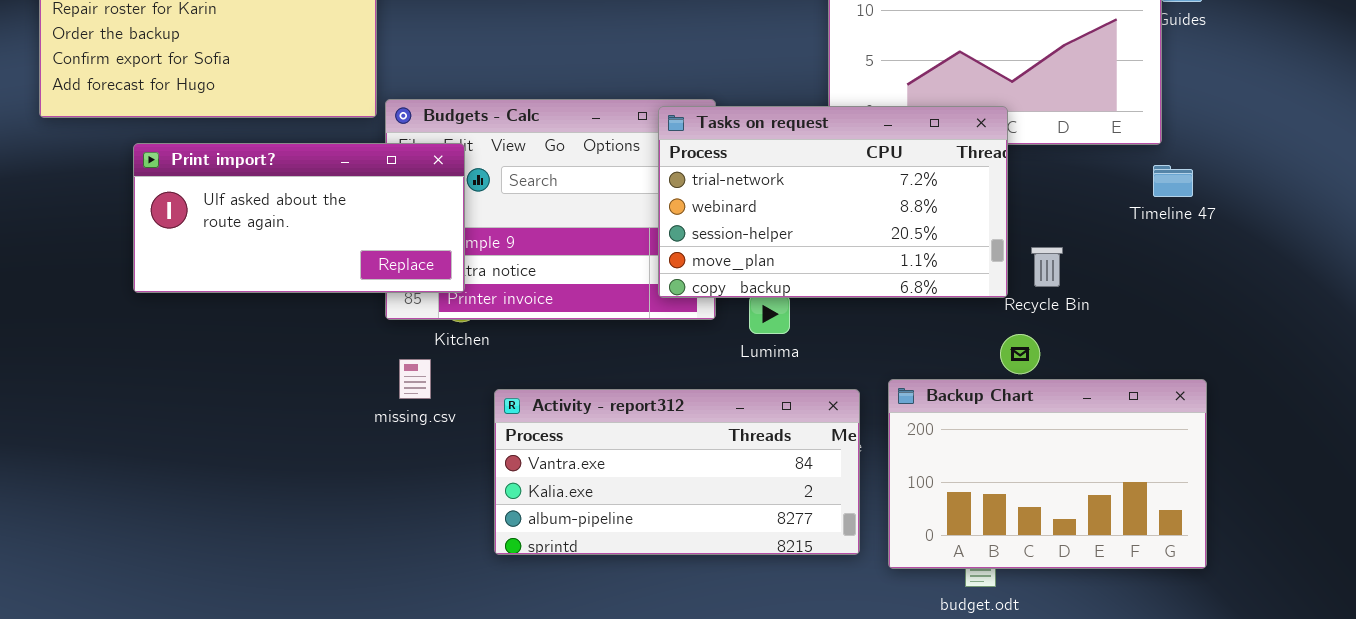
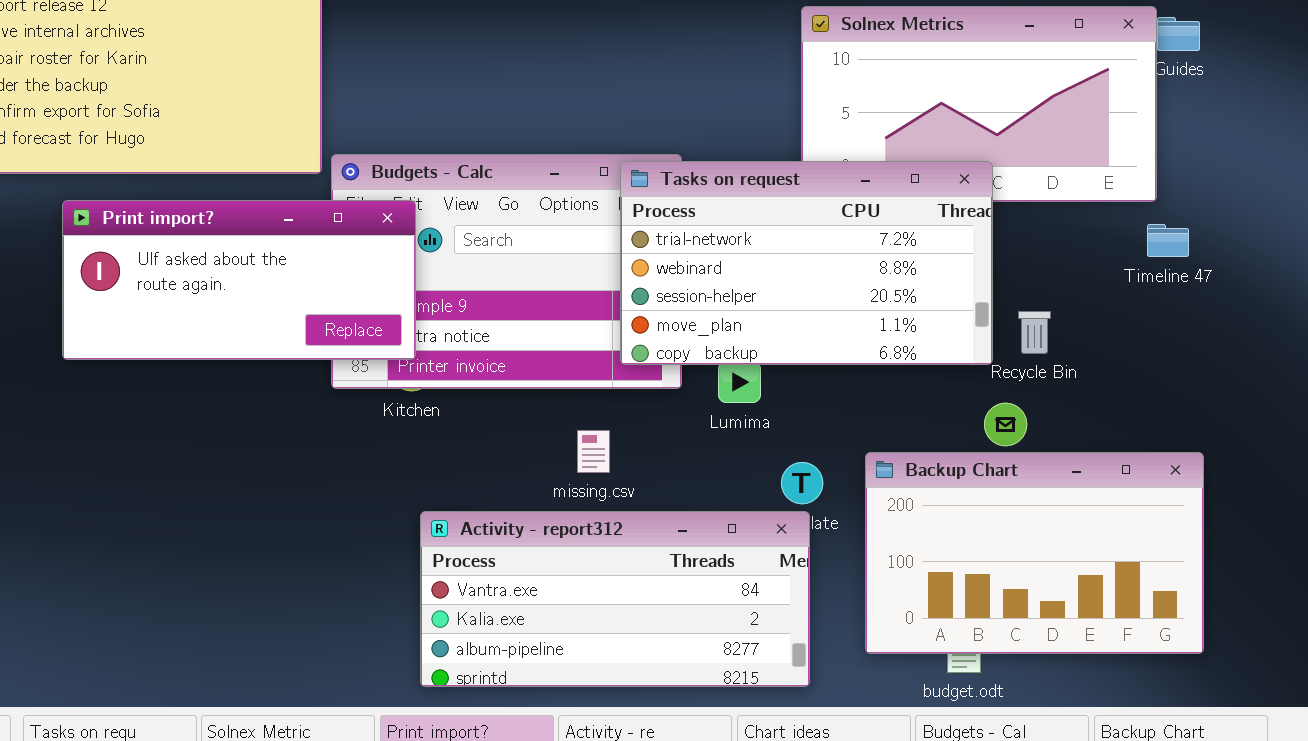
missing.csv: [399,359,431,399] -> [577,430,610,473], moved
Activity - report312: [494,389,860,555] -> [420,511,810,687], moved

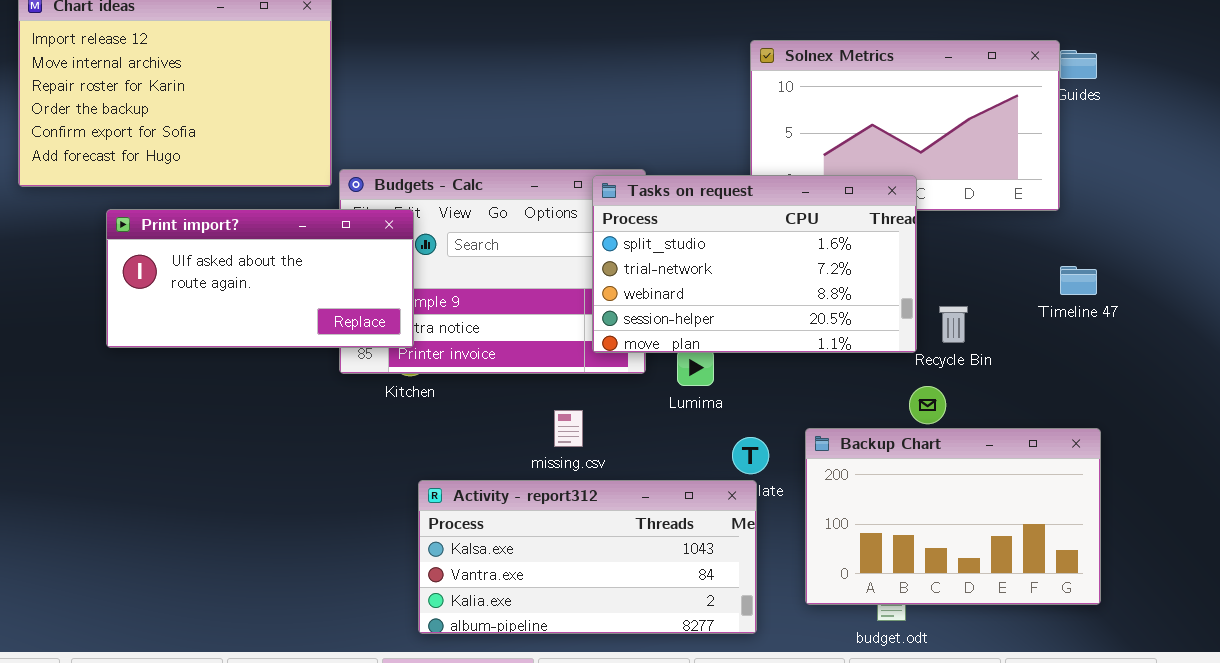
Tasks on request: [620,161,993,365] -> [592,175,917,353], scrolled up 1 row
Timeline 47: [1147,224,1189,257] -> [1060,266,1097,295], moved
Activity - report312: [420,511,810,687] -> [418,480,757,634], scrolled up 1 row

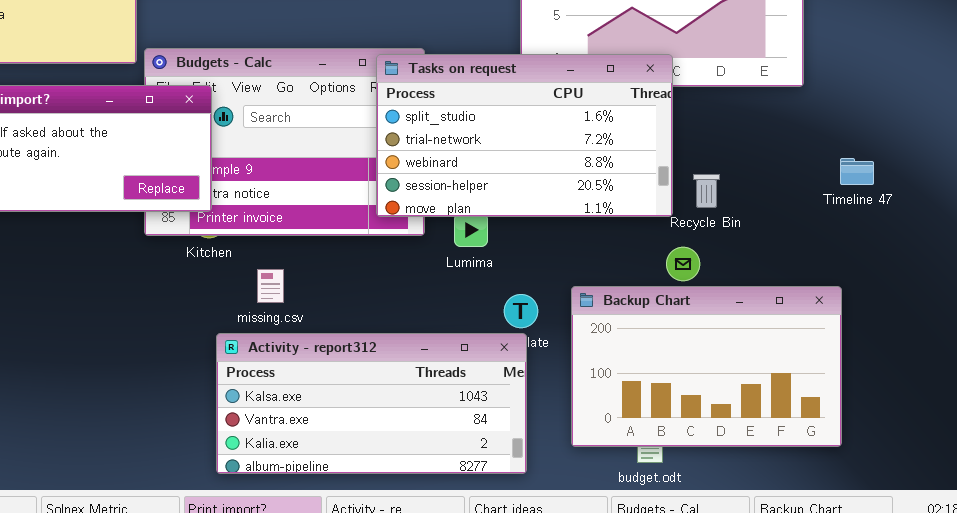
Timeline 47: [1060,266,1097,295] -> [840,158,874,185], moved
missing.csv: [554,410,583,447] -> [257,269,284,303], moved

